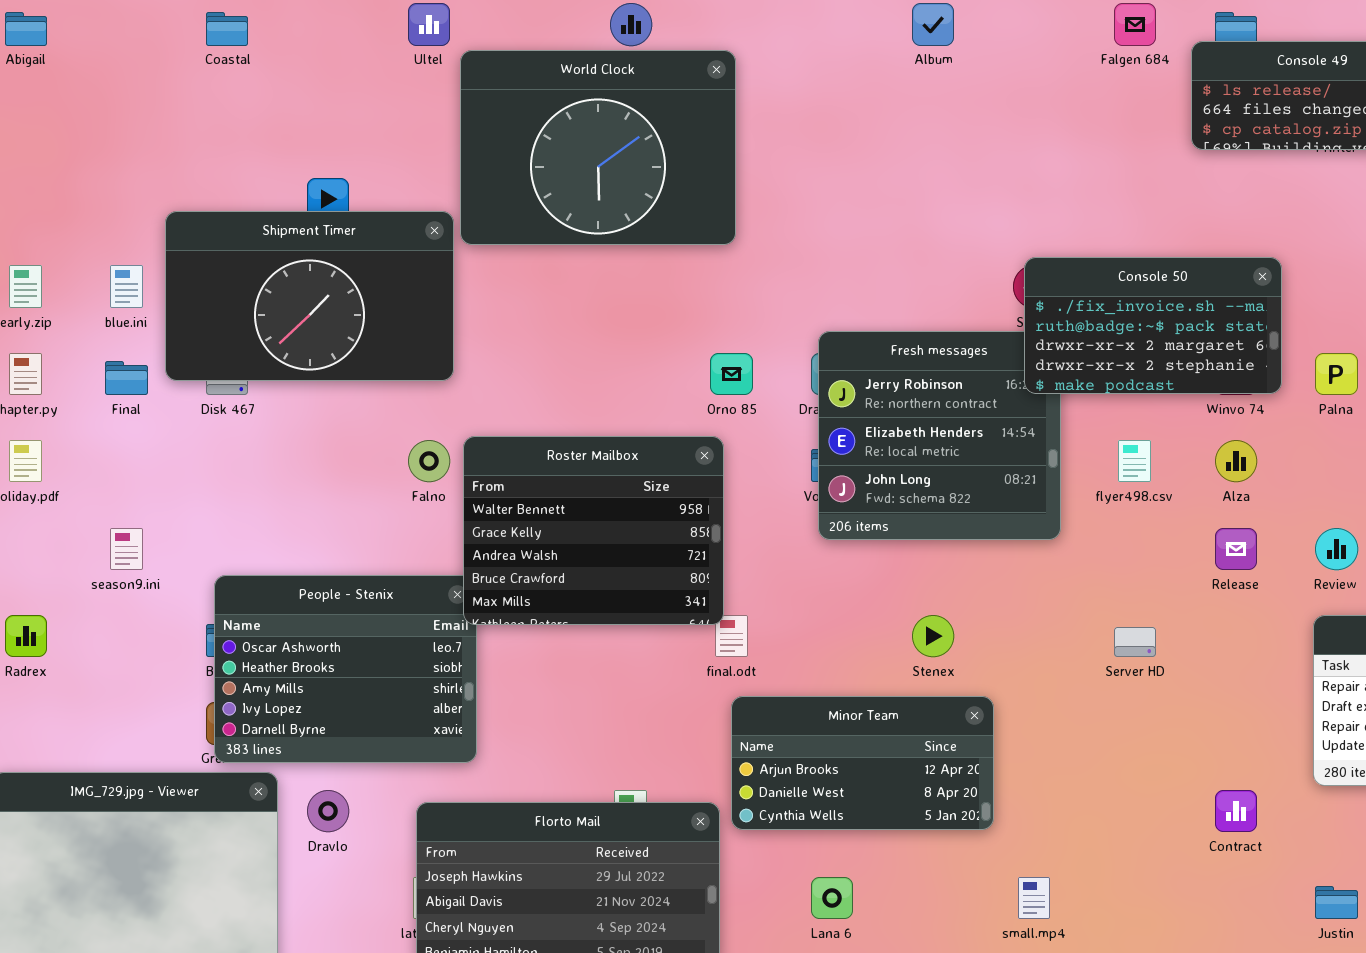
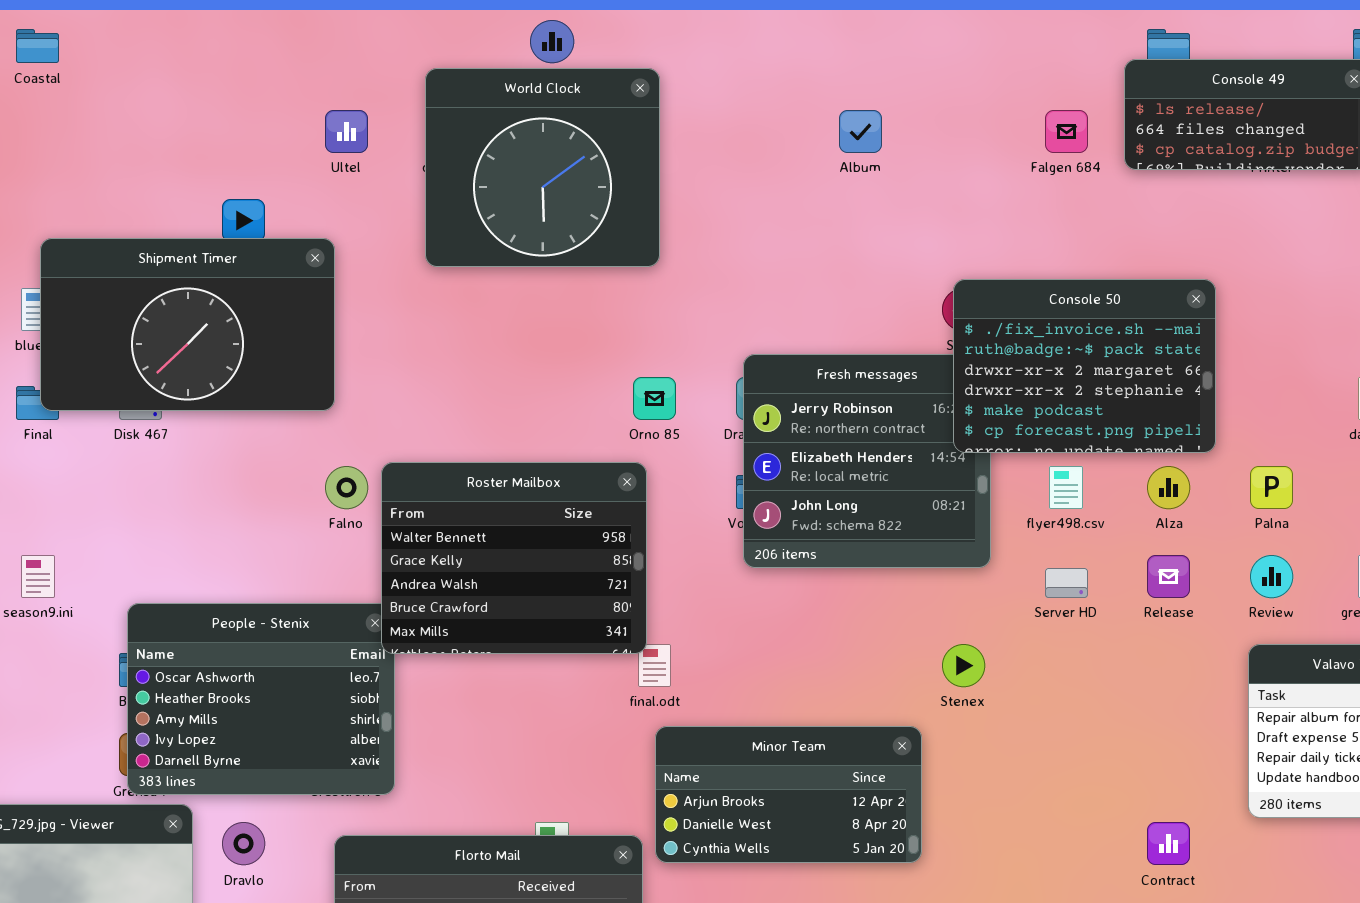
Ultel: [408,3,450,46] -> [325,110,368,153], moved
Album: [912,3,954,46] -> [839,110,882,153], moved
Falgen 684: [1114,3,1156,46] -> [1045,110,1088,153], moved
Coastal: [206,12,248,46] -> [16,29,59,63], moved
World Clock: [460,50,736,245] -> [425,68,660,267], resized
Shipment Timer: [165,211,454,381] -> [40,238,335,411], moved
Console 50: [1024,257,1282,394] -> [953,279,1216,453], resized
Palna: [1315,353,1358,395] -> [1250,466,1293,509], moved
Stenex: [912,615,954,657] -> [942,644,985,687], moved
Server HD: [1114,627,1156,657] -> [1045,568,1088,598], moved

